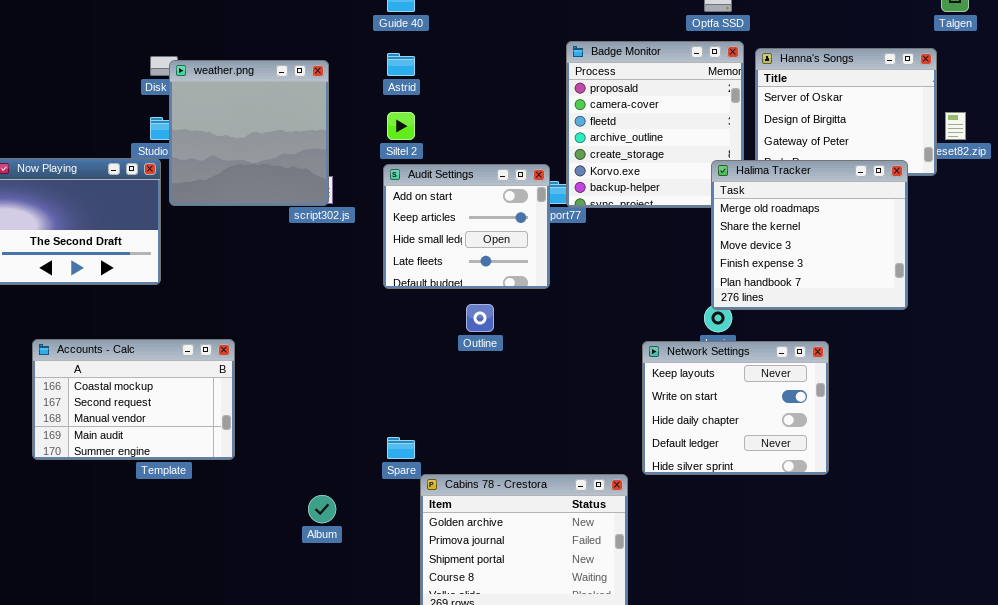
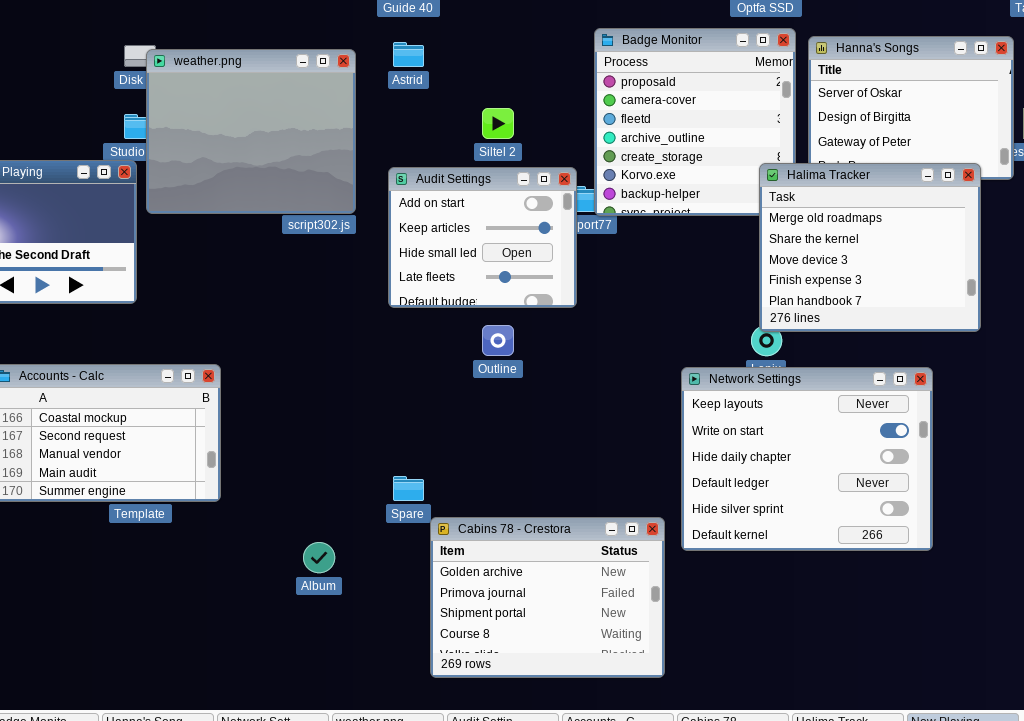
weather.png: [169,60,329,206] -> [146,49,356,214], resized
Siltel 2: [387,112,415,140] -> [482,108,514,139], moved
Network Settings: [642,341,829,475] -> [681,367,933,551], resized

